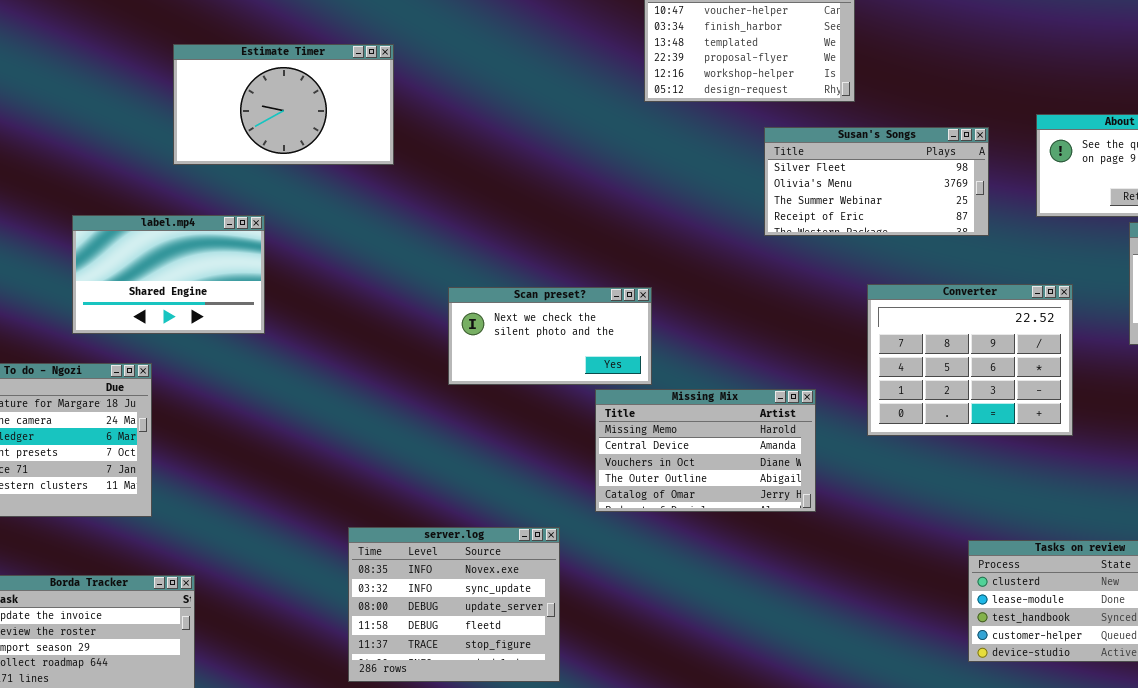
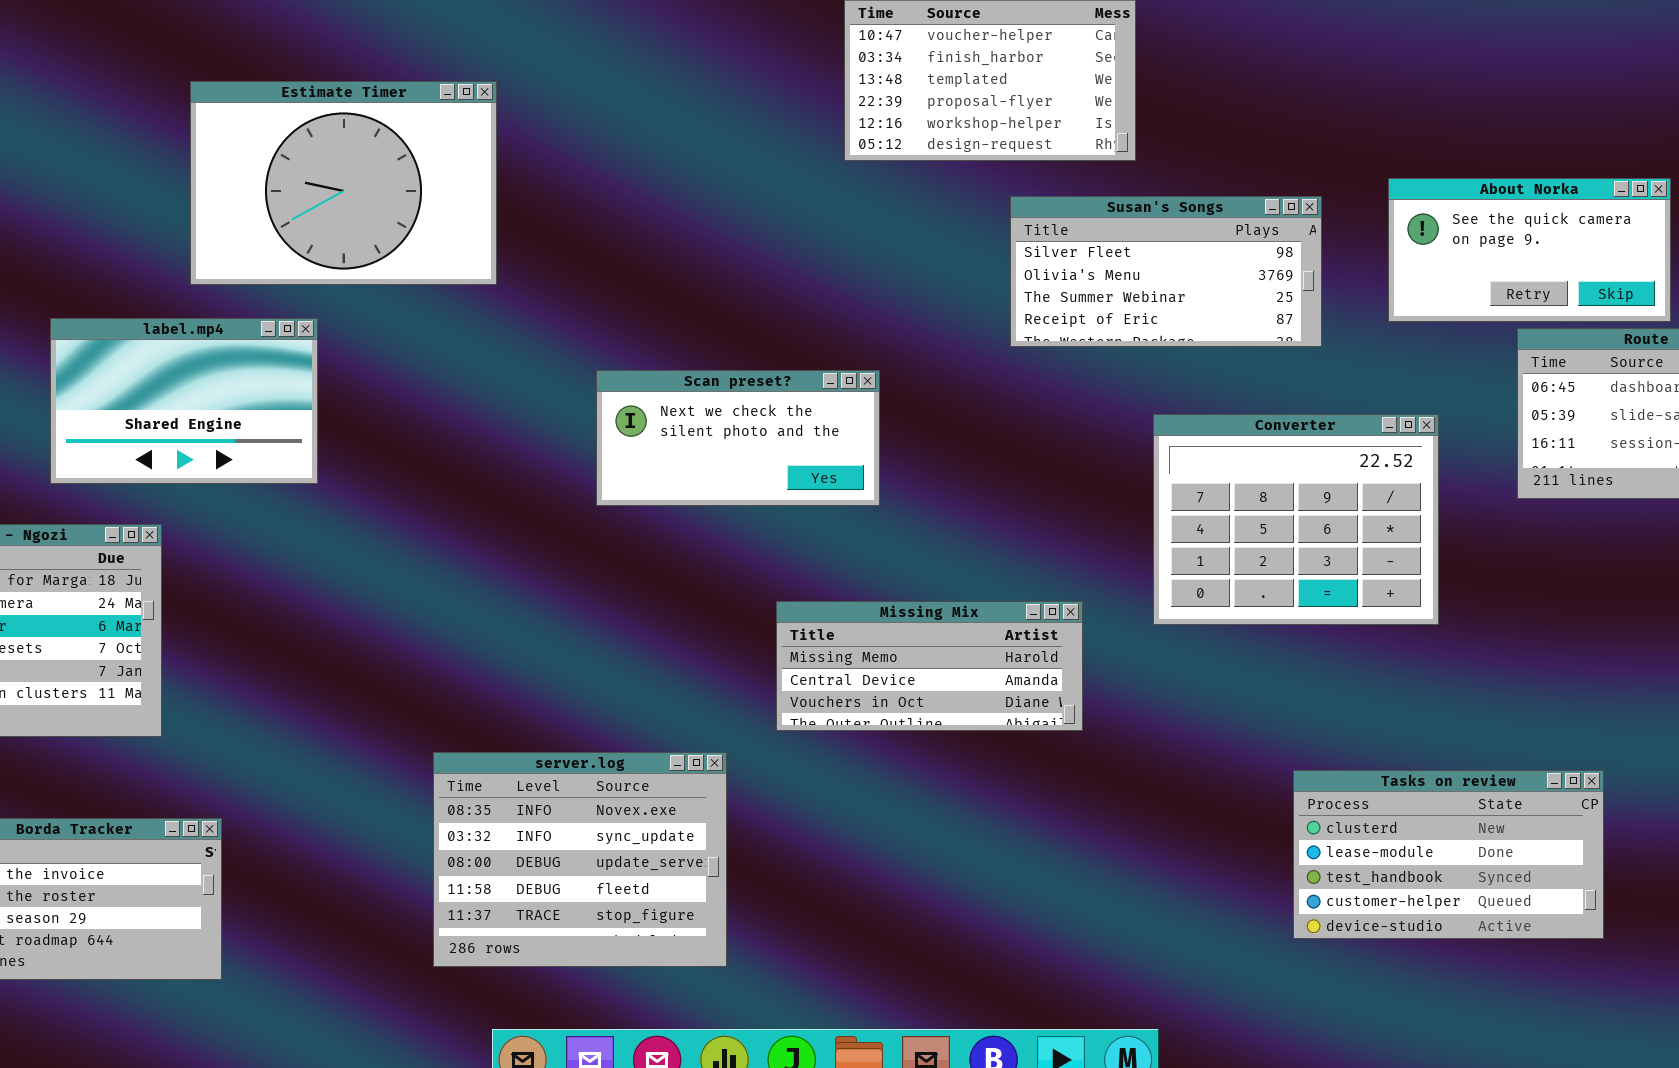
Estimate Timer: [173,44,394,165] -> [190,81,497,285], resized
Scan preset?: [448,287,652,385] -> [596,370,880,506], moved
Missing Mix: [595,389,816,512] -> [776,601,1083,731], resized

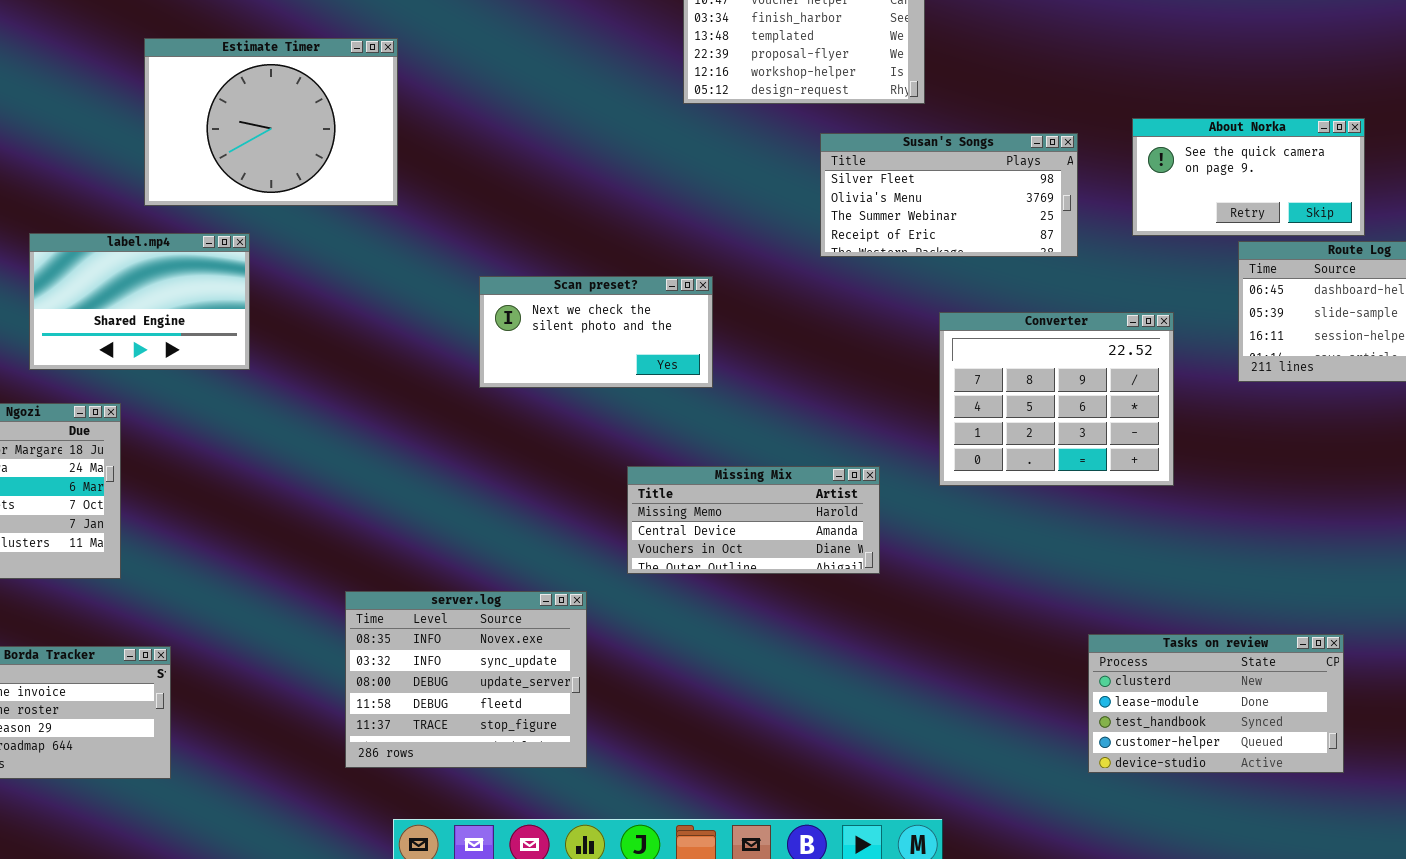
Tasks on review: [1293,770,1604,939] -> [1088,634,1344,773], moved

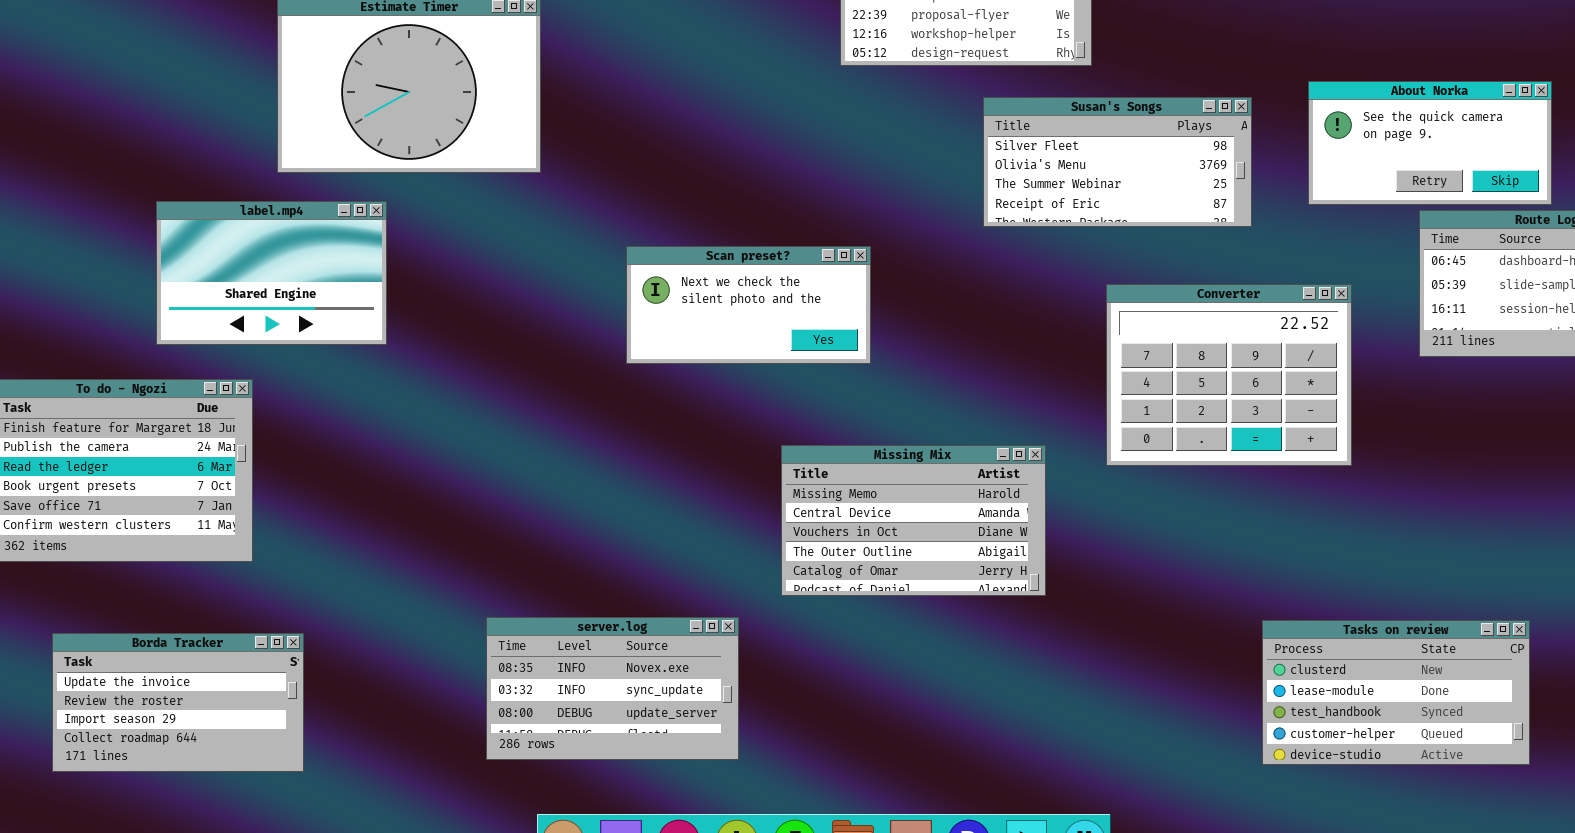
Missing Mix: [627,466,880,574] -> [781,445,1046,596], resized
server.log: [345,591,587,768] -> [486,617,739,760], resized

